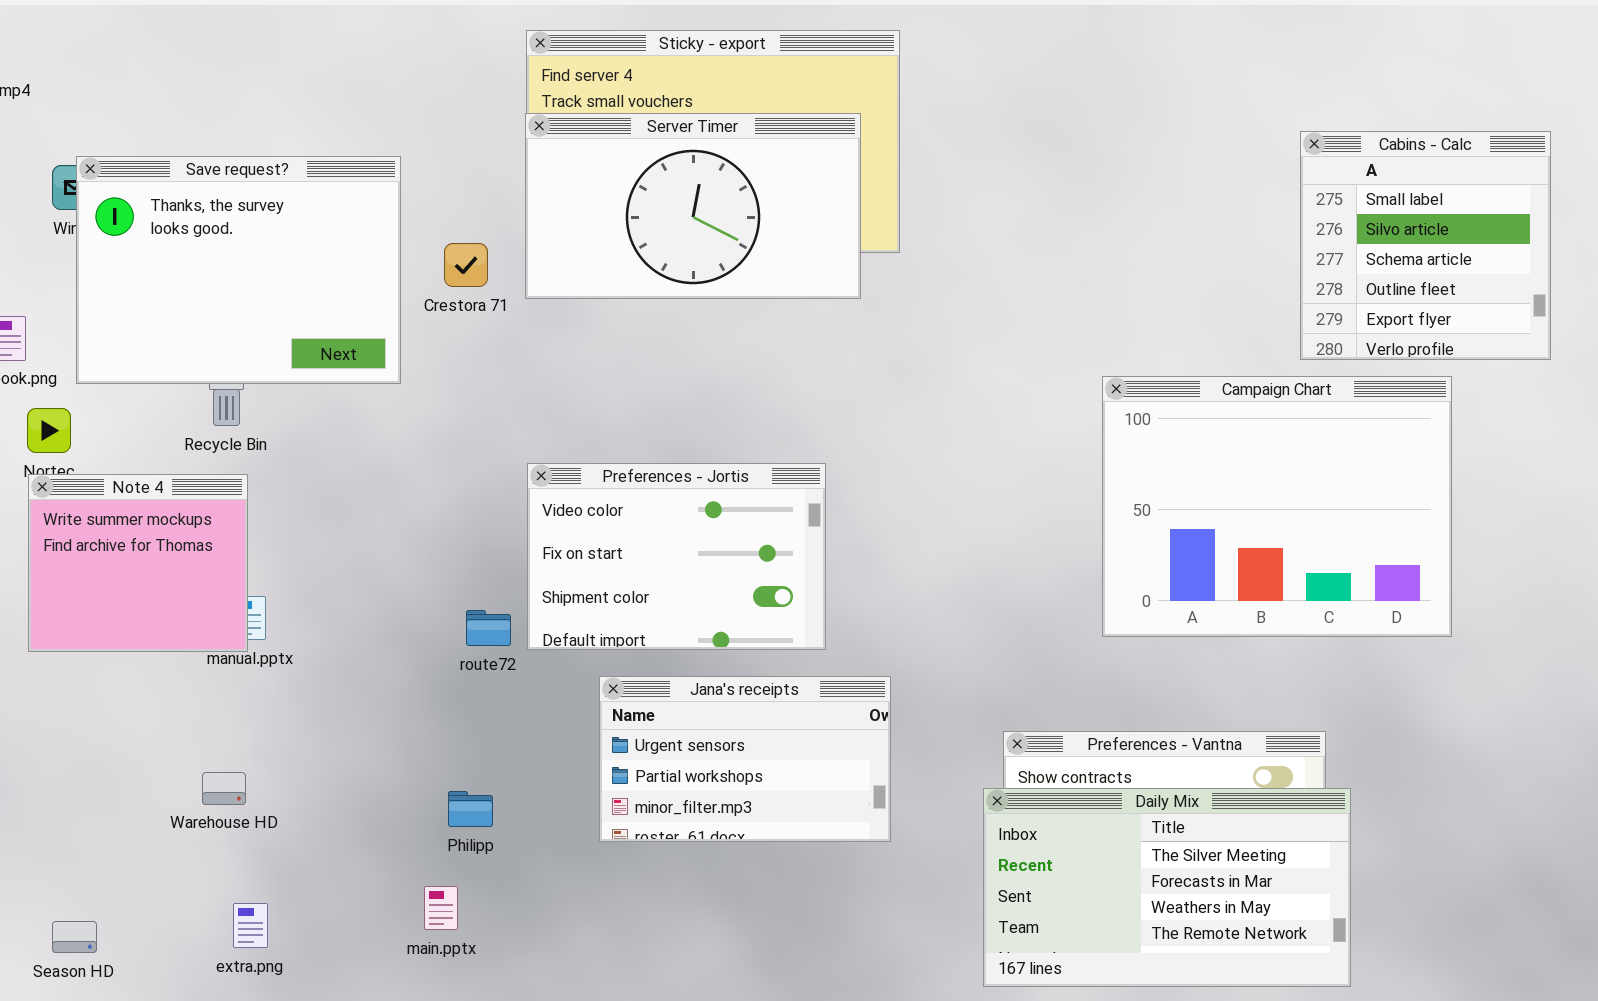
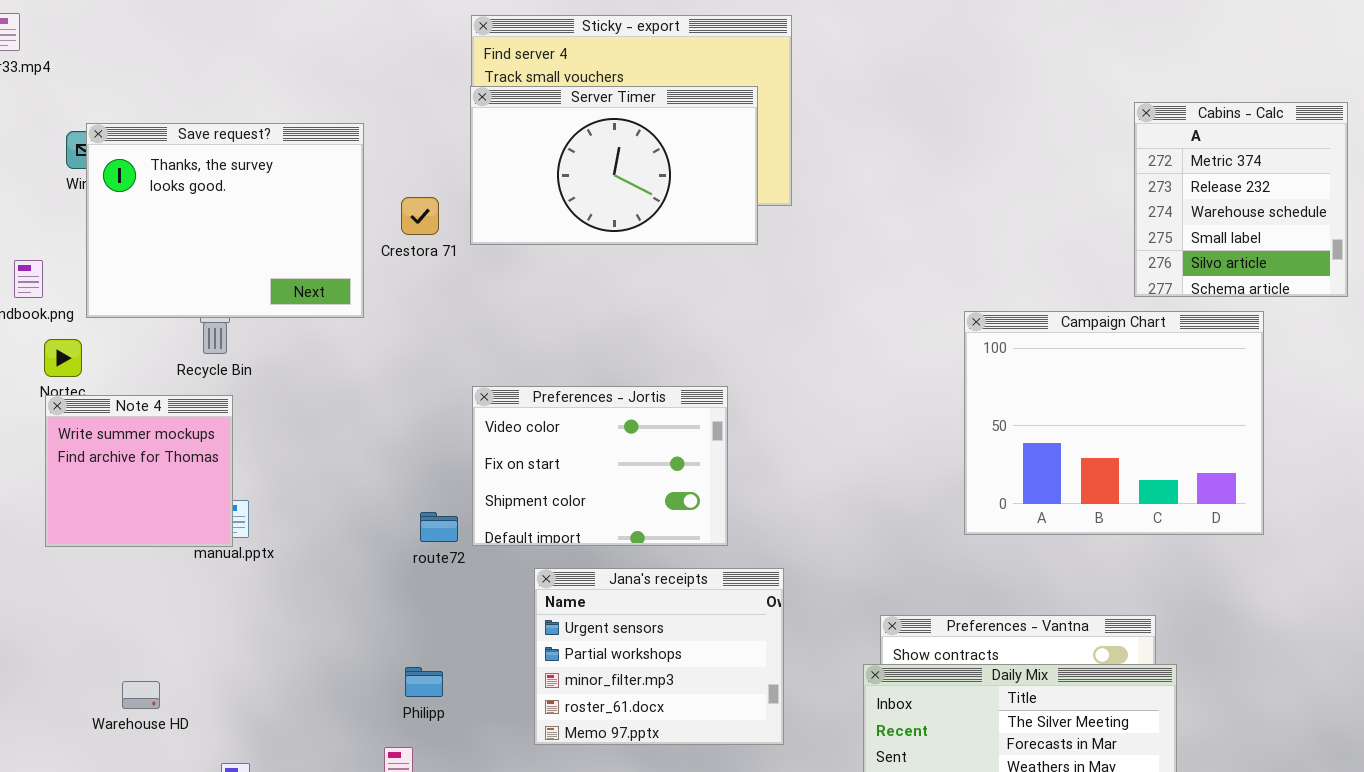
Cabins - Calc: [1300,131,1551,360] -> [1134,102,1348,297], scrolled up 3 rows
Jana's receipts: [599,676,891,842] -> [534,568,784,745], resized
Warehouse HD: [202,772,246,805] -> [122,681,160,709], moved

